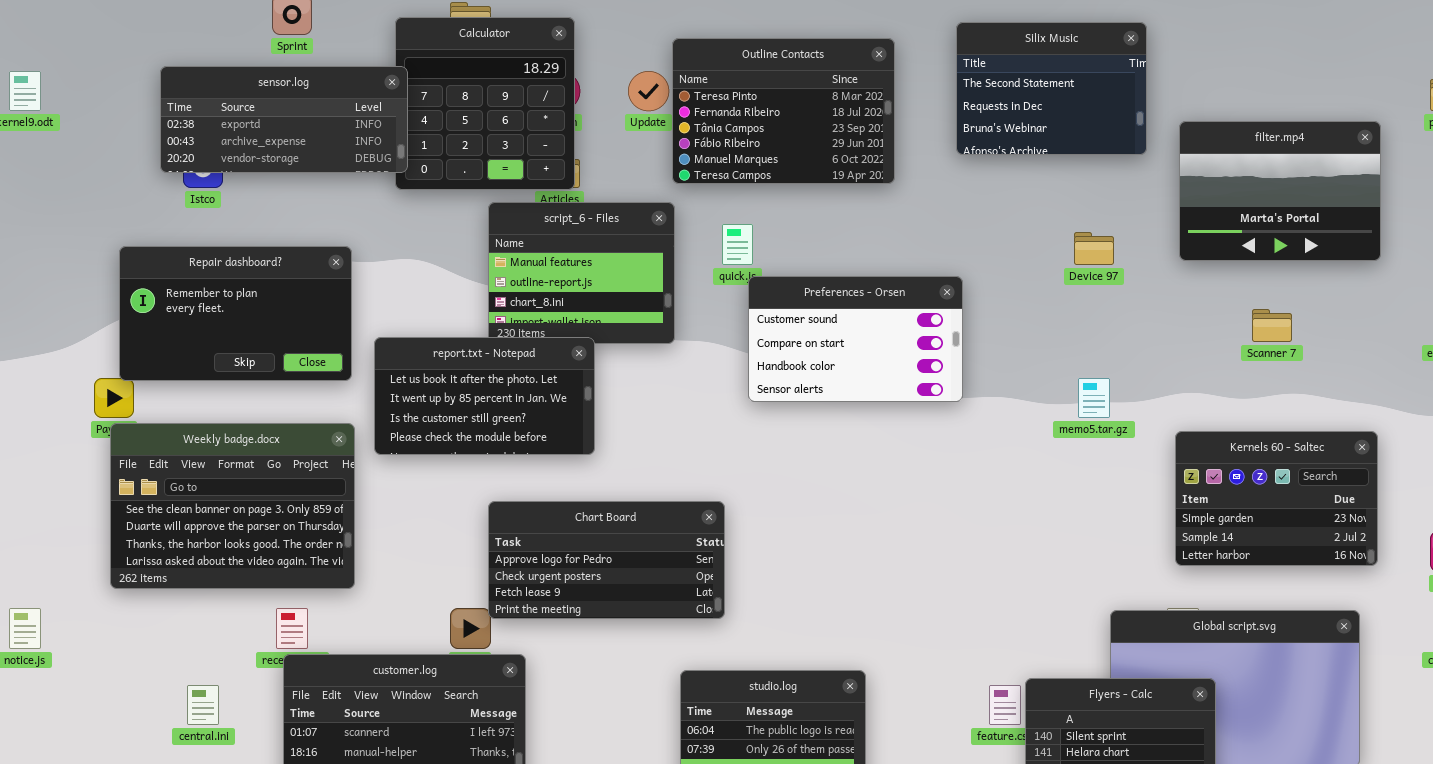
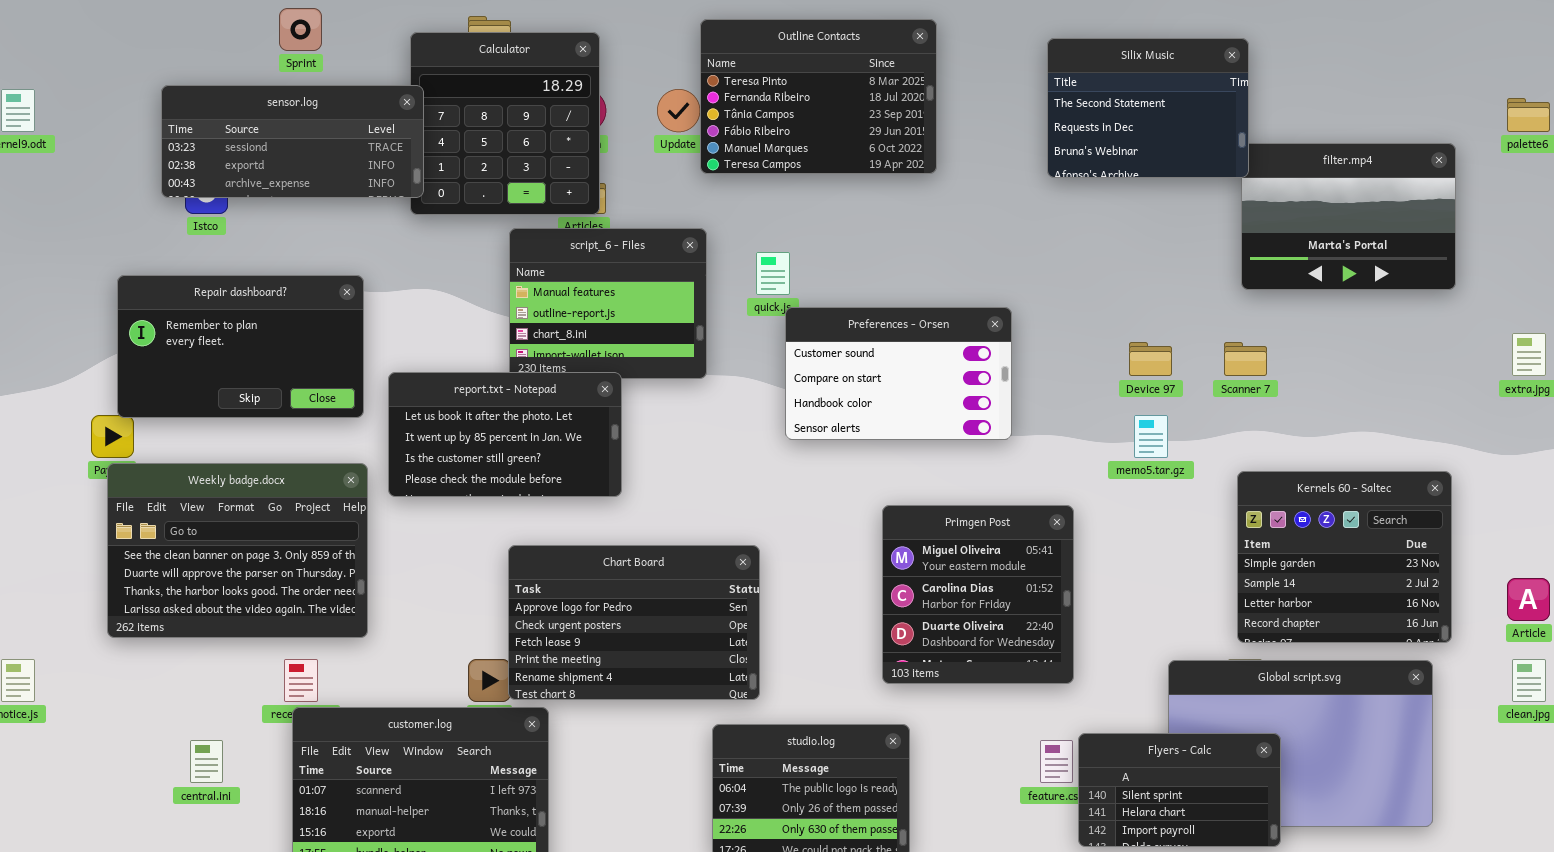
Silix Music: [956,22,1147,155] -> [1047,38,1249,178], moved
Outline Contacts: [672,38,895,184] -> [700,19,937,174], moved
sensor.log: [160,66,408,173] -> [161,85,424,198], scrolled up 1 row
Device 97: [1074,232,1114,265] -> [1129,342,1172,376], moved
Scanner 7: [1252,309,1292,342] -> [1224,342,1267,376], moved
Kernels 60 - Saltec: [1175,431,1378,566] -> [1237,471,1452,643], resized
Primgen Post: none -> [882,505,1074,684], opened
Chart Board: [488,501,725,619] -> [508,545,760,700], resized

